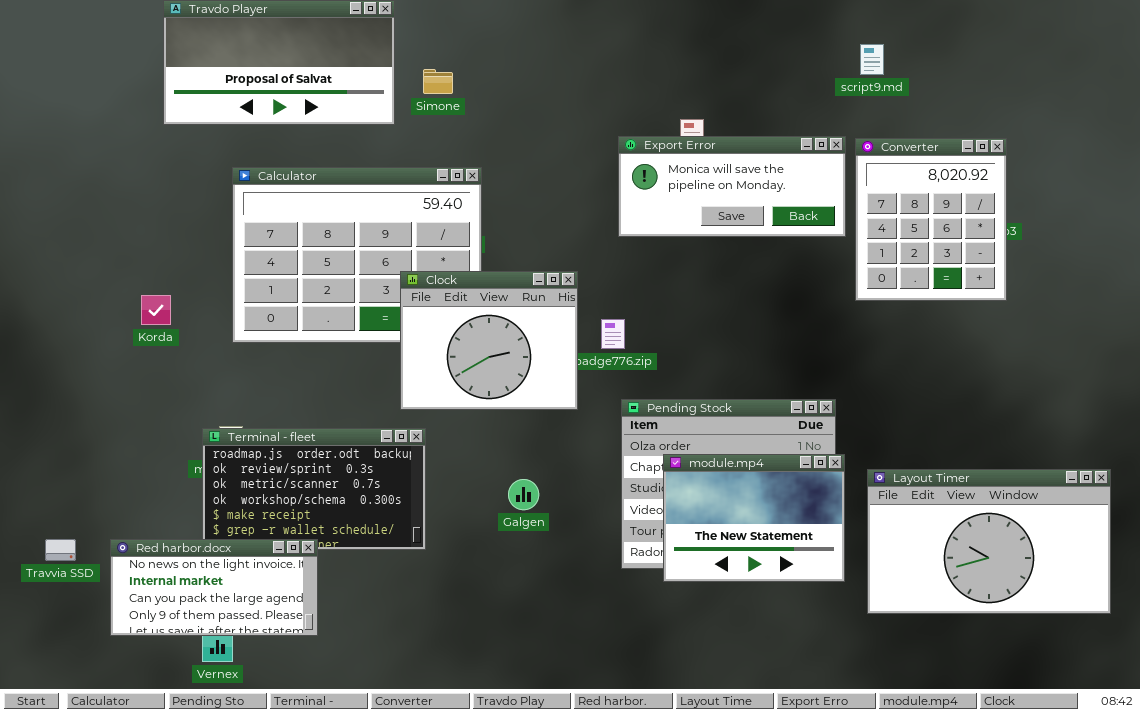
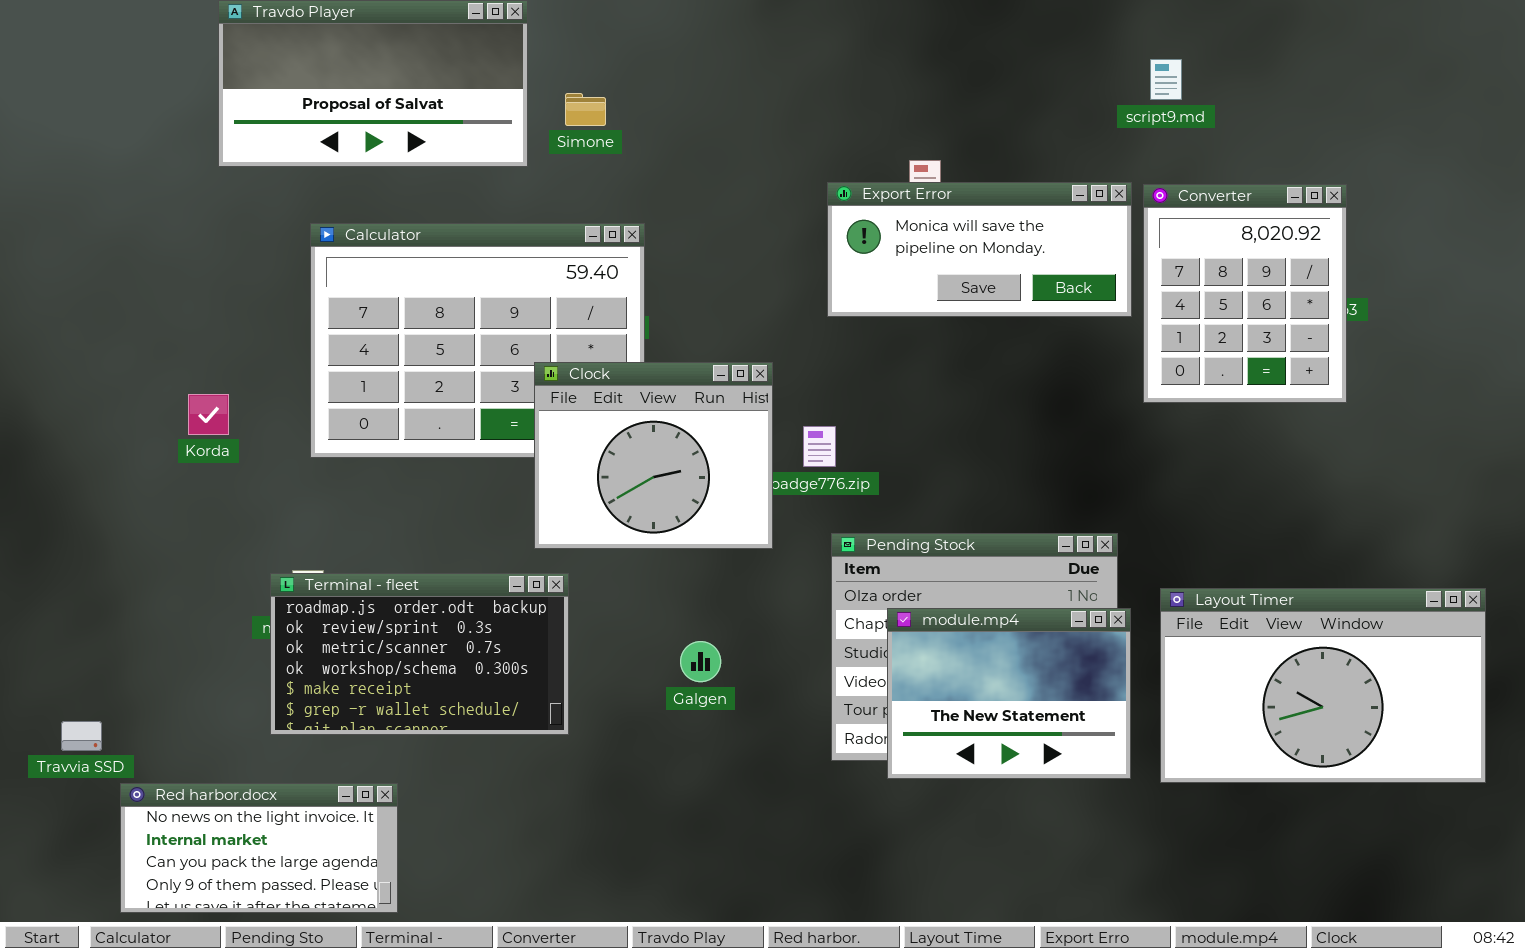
Layout Timer: [867,469,1111,614] -> [1160,588,1486,783], moved
Red harbor.docx: [110,539,318,636] -> [120,783,398,913], moved

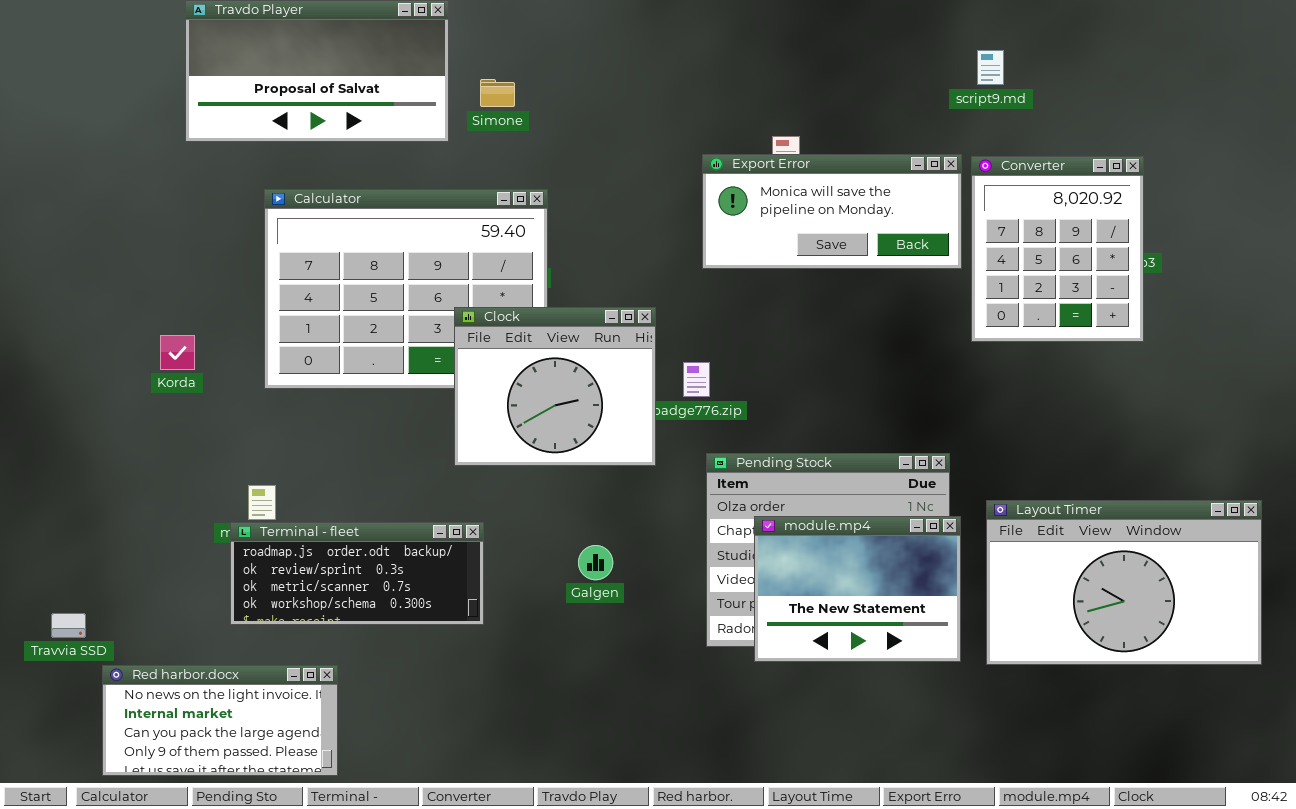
Terminal - fleet: [270,573,569,735] -> [230,522,484,625], resized

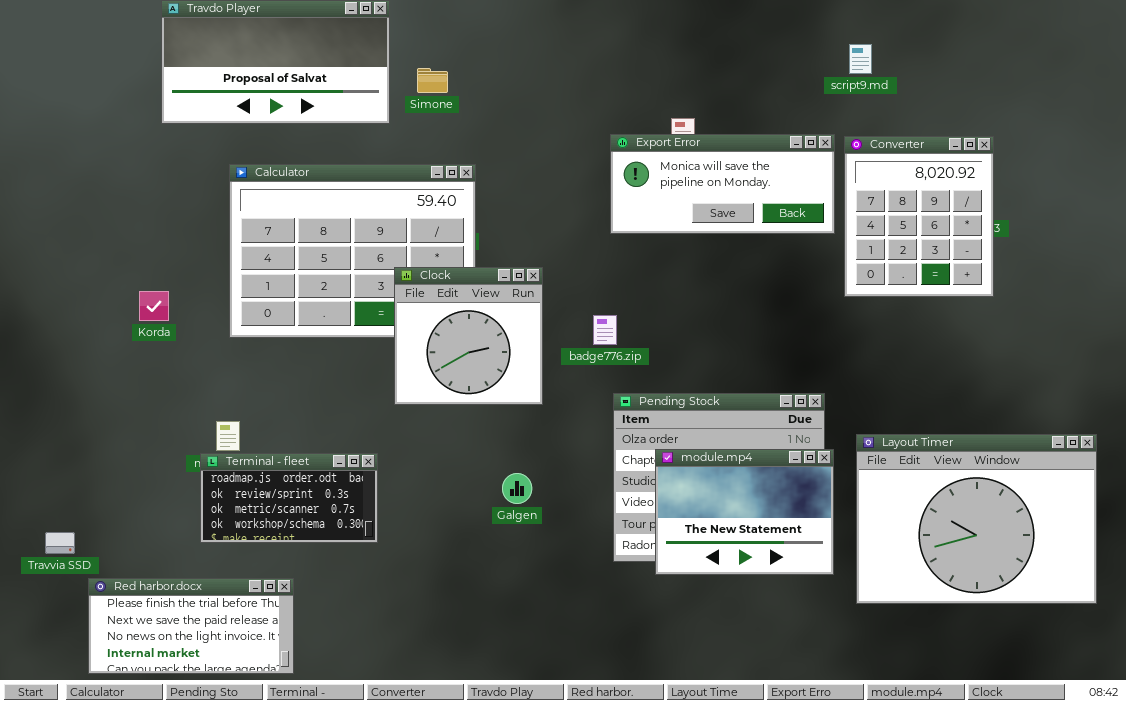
Clock: [454,307,656,466] -> [394,267,543,405], resized
Layout Timer: [986,500,1262,665] -> [856,434,1097,604], resized
Terminal - fleet: [230,522,484,625] -> [200,453,378,543], resized
Red harbor.docx: [102,665,338,776] -> [88,578,294,674], scrolled up 2 rows

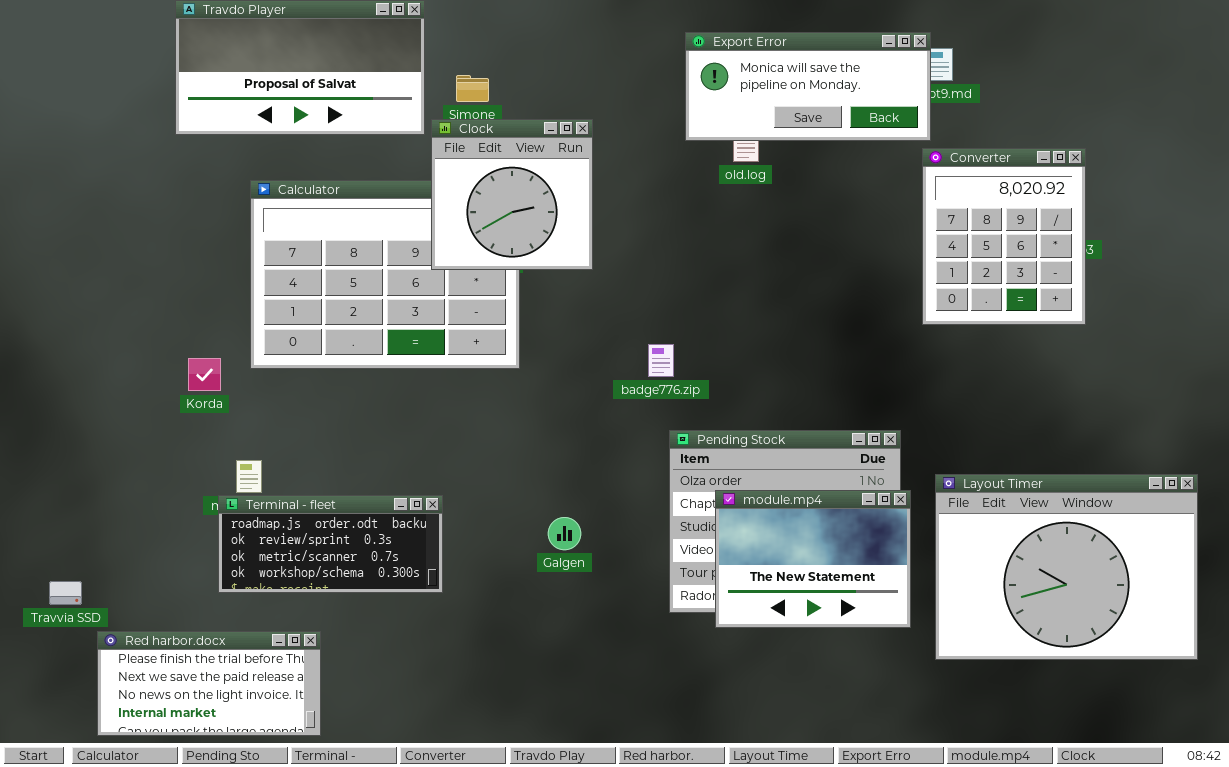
Export Error: [610,134,835,234] -> [685,32,931,141], moved
Clock: [394,267,543,405] -> [431,119,593,270], moved
Korda: [139,291,169,321] -> [188,358,221,391], moved
Terminal - fleet: [200,453,378,543] -> [218,495,443,593], resized

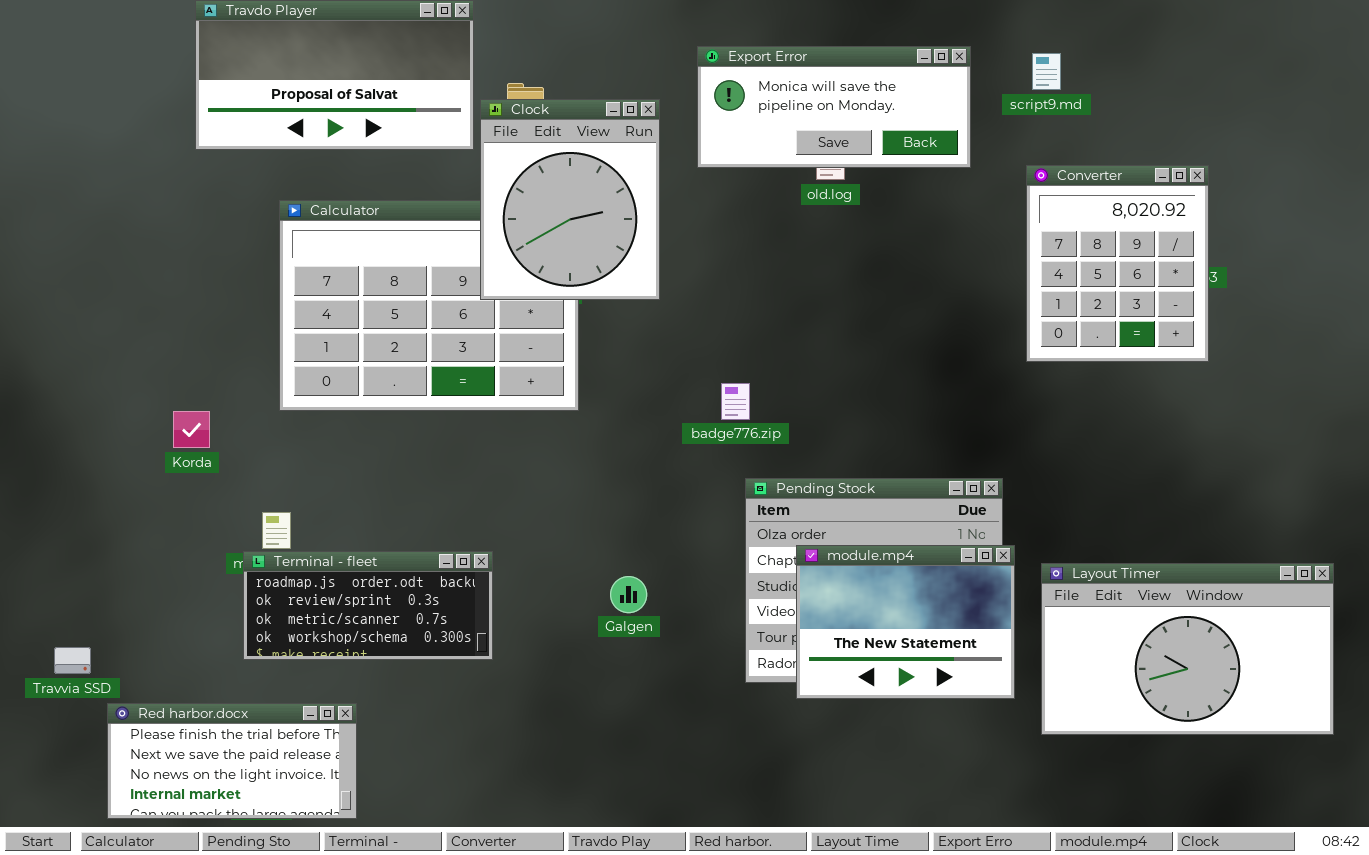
Export Error: [685,32,931,141] -> [697,46,971,168], moved
Clock: [431,119,593,270] -> [480,99,660,300], resized
Korda: [188,358,221,391] -> [173,411,210,448], moved
Layout Timer: [935,474,1198,660] -> [1041,563,1334,735], resized

